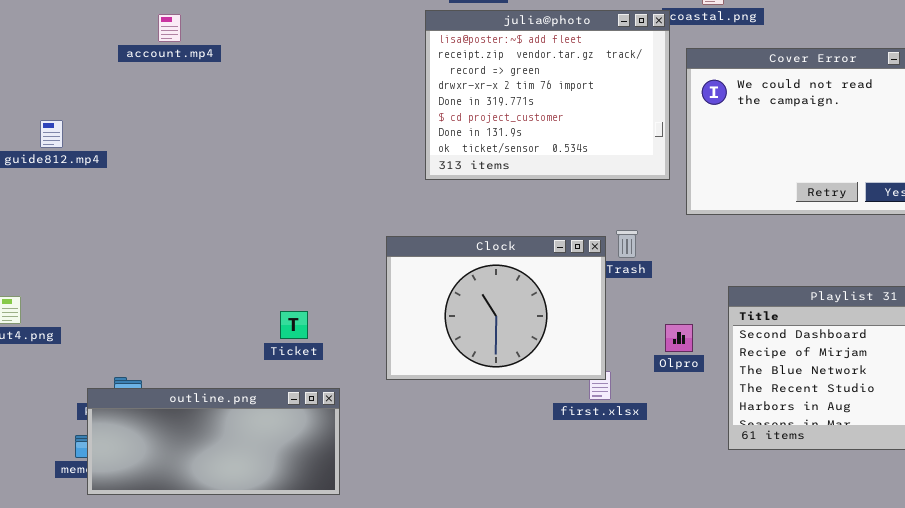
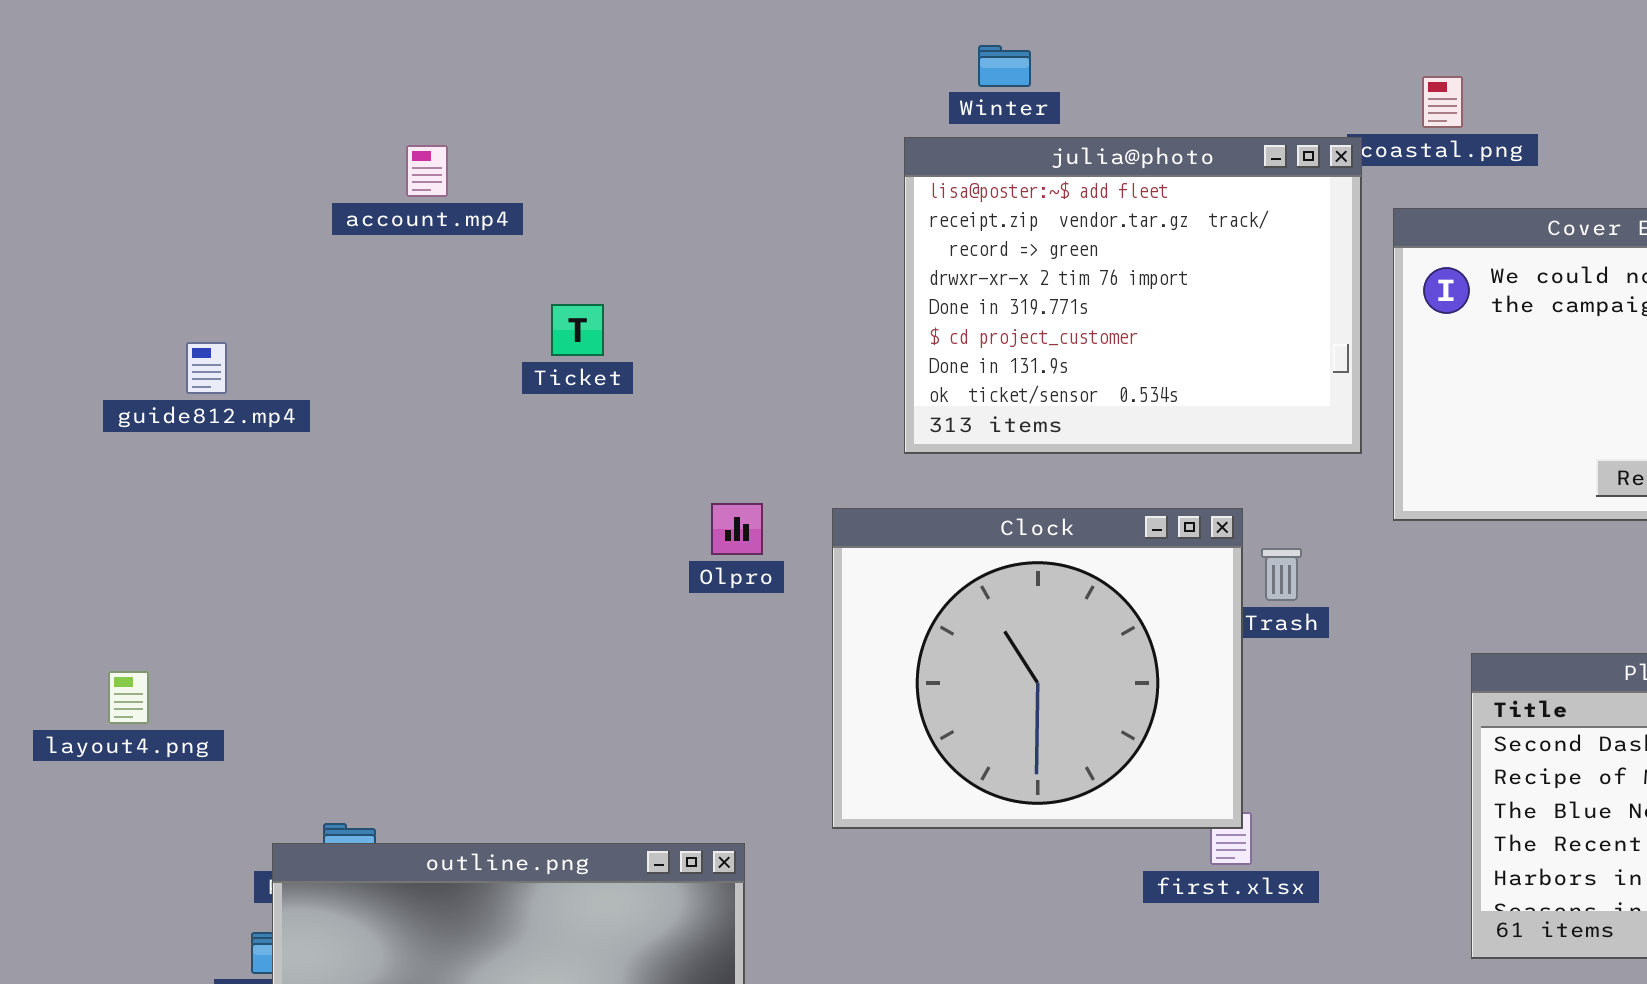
Clock: [386,236,606,380] -> [832,508,1243,829], resized
Ticket: [280,311,308,339] -> [551,304,604,356], moved
Olpro: [665,324,693,352] -> [711,503,763,555], moved

